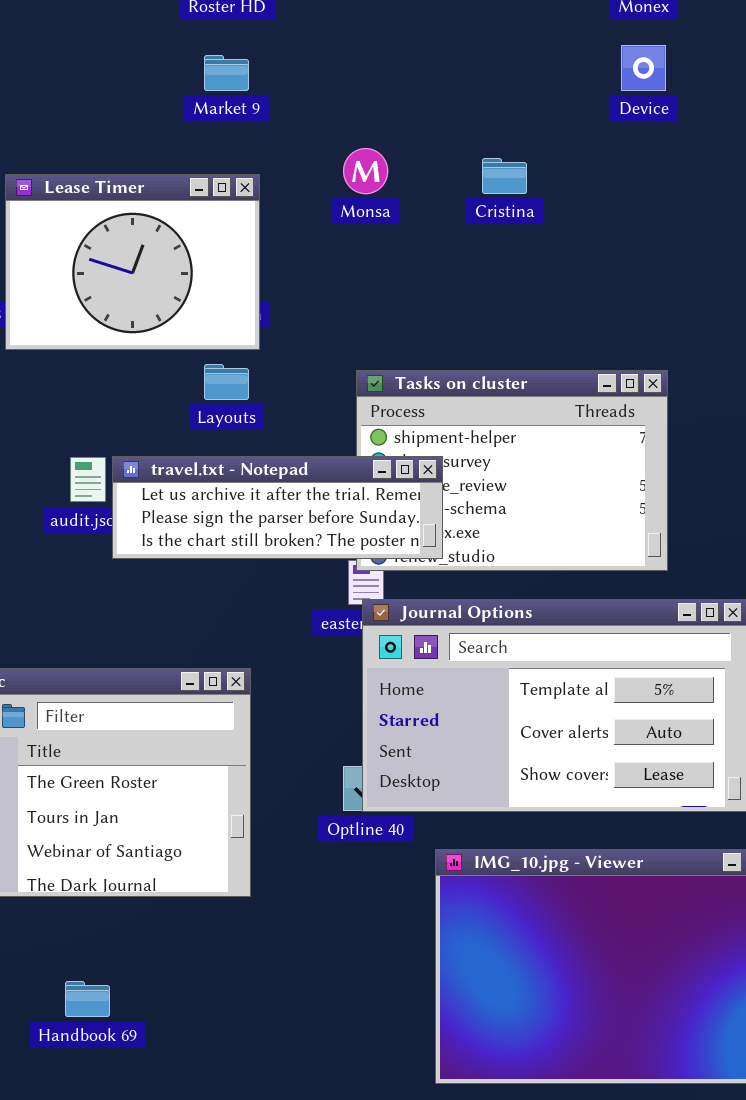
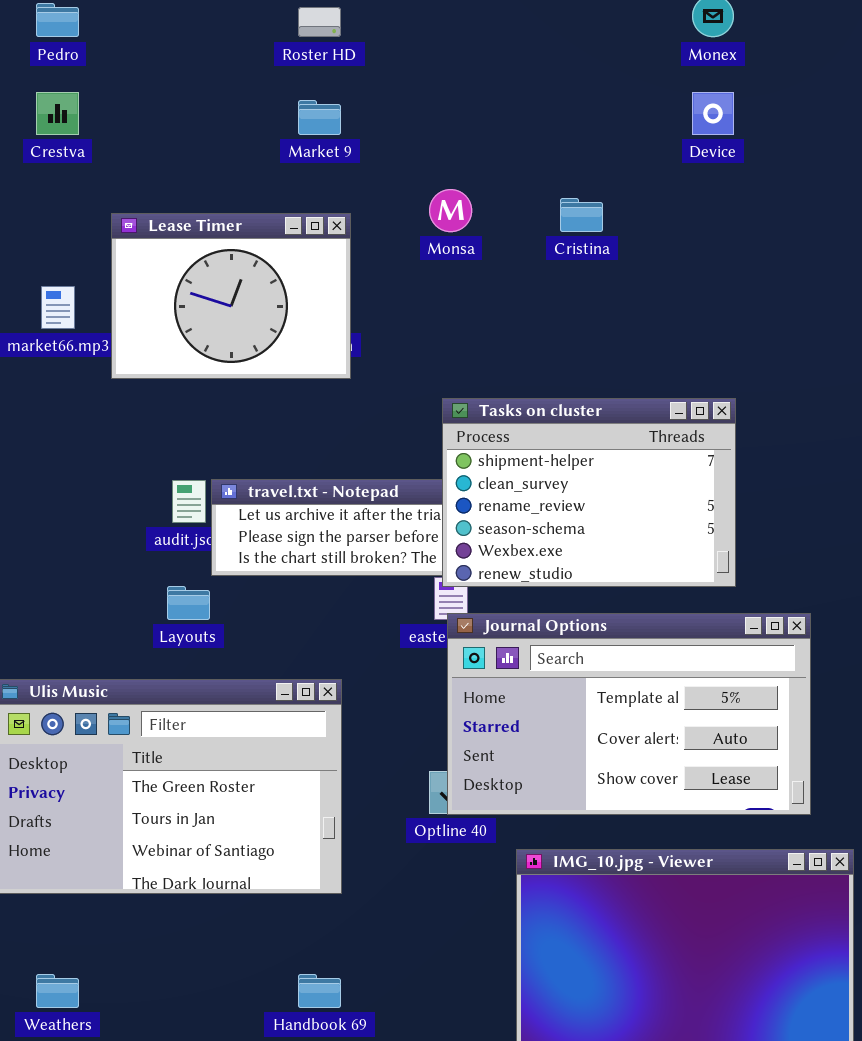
Layouts: [204,364,249,400] -> [167,586,210,620], moved
Tasks on cluster: [356,370,668,571] -> [442,398,736,587], raised
Handbook 69: [65,981,110,1017] -> [298,974,341,1008], moved

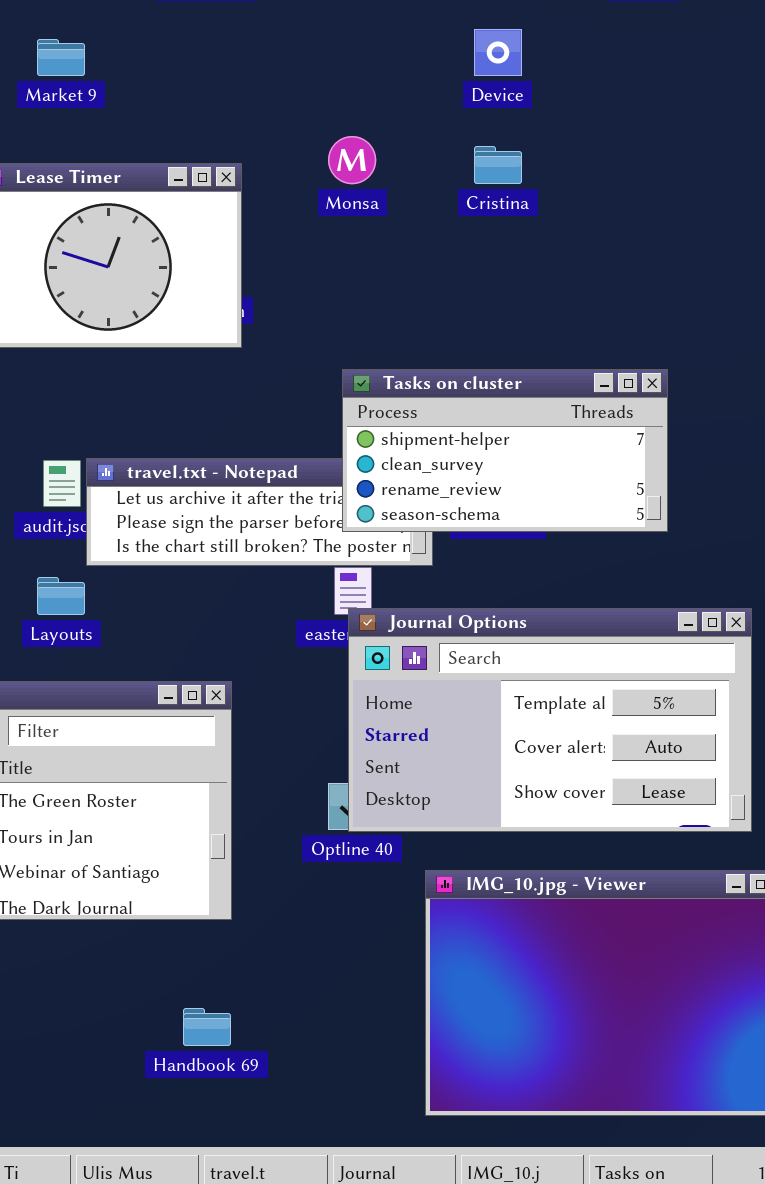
Device: [692,92,734,135] -> [474,29,522,76], moved
Market 9: [298,100,341,135] -> [37,39,85,76], moved
Tasks on cluster: [442,398,736,587] -> [342,369,668,532], resized

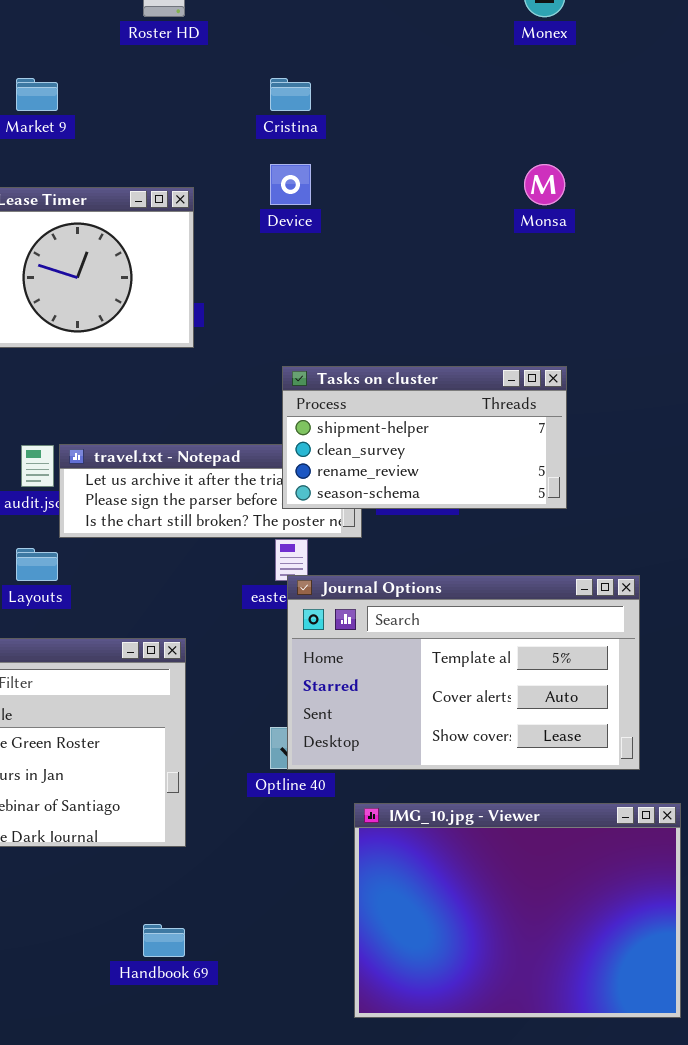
Device: [474,29,522,76] -> [270,164,311,205], moved
Monsa: [328,136,376,184] -> [524,164,565,205], moved
Cristina: [474,146,522,184] -> [270,78,311,111], moved

